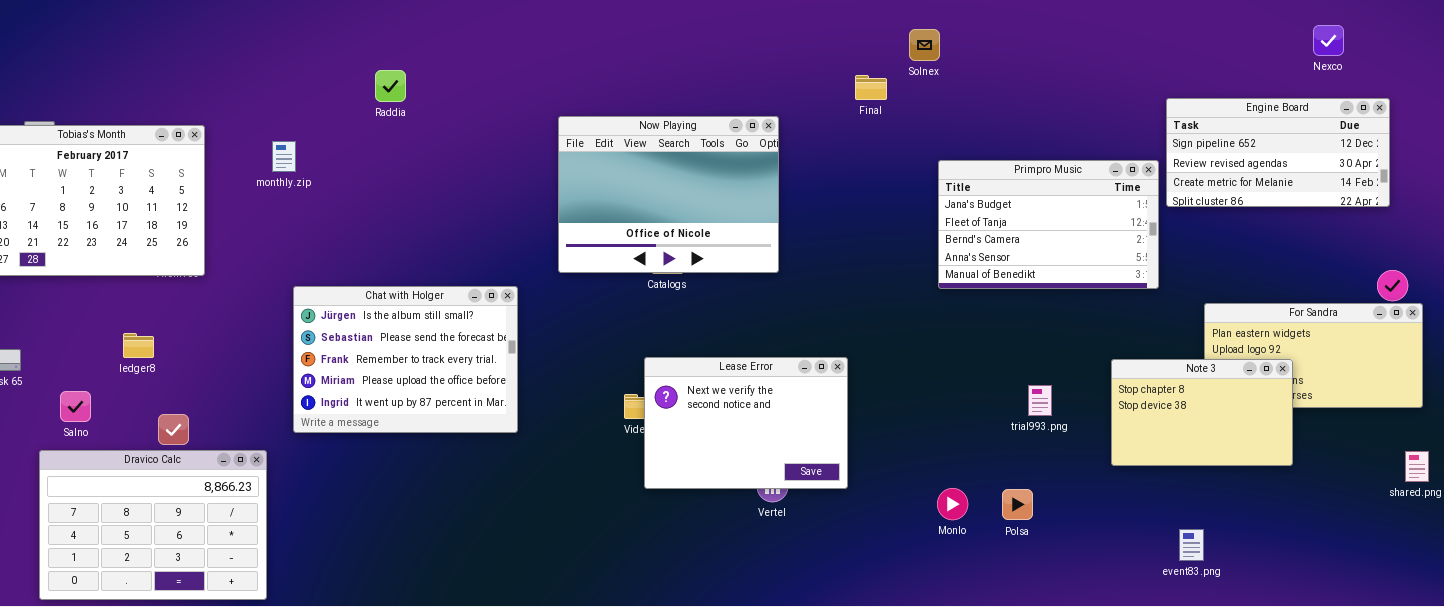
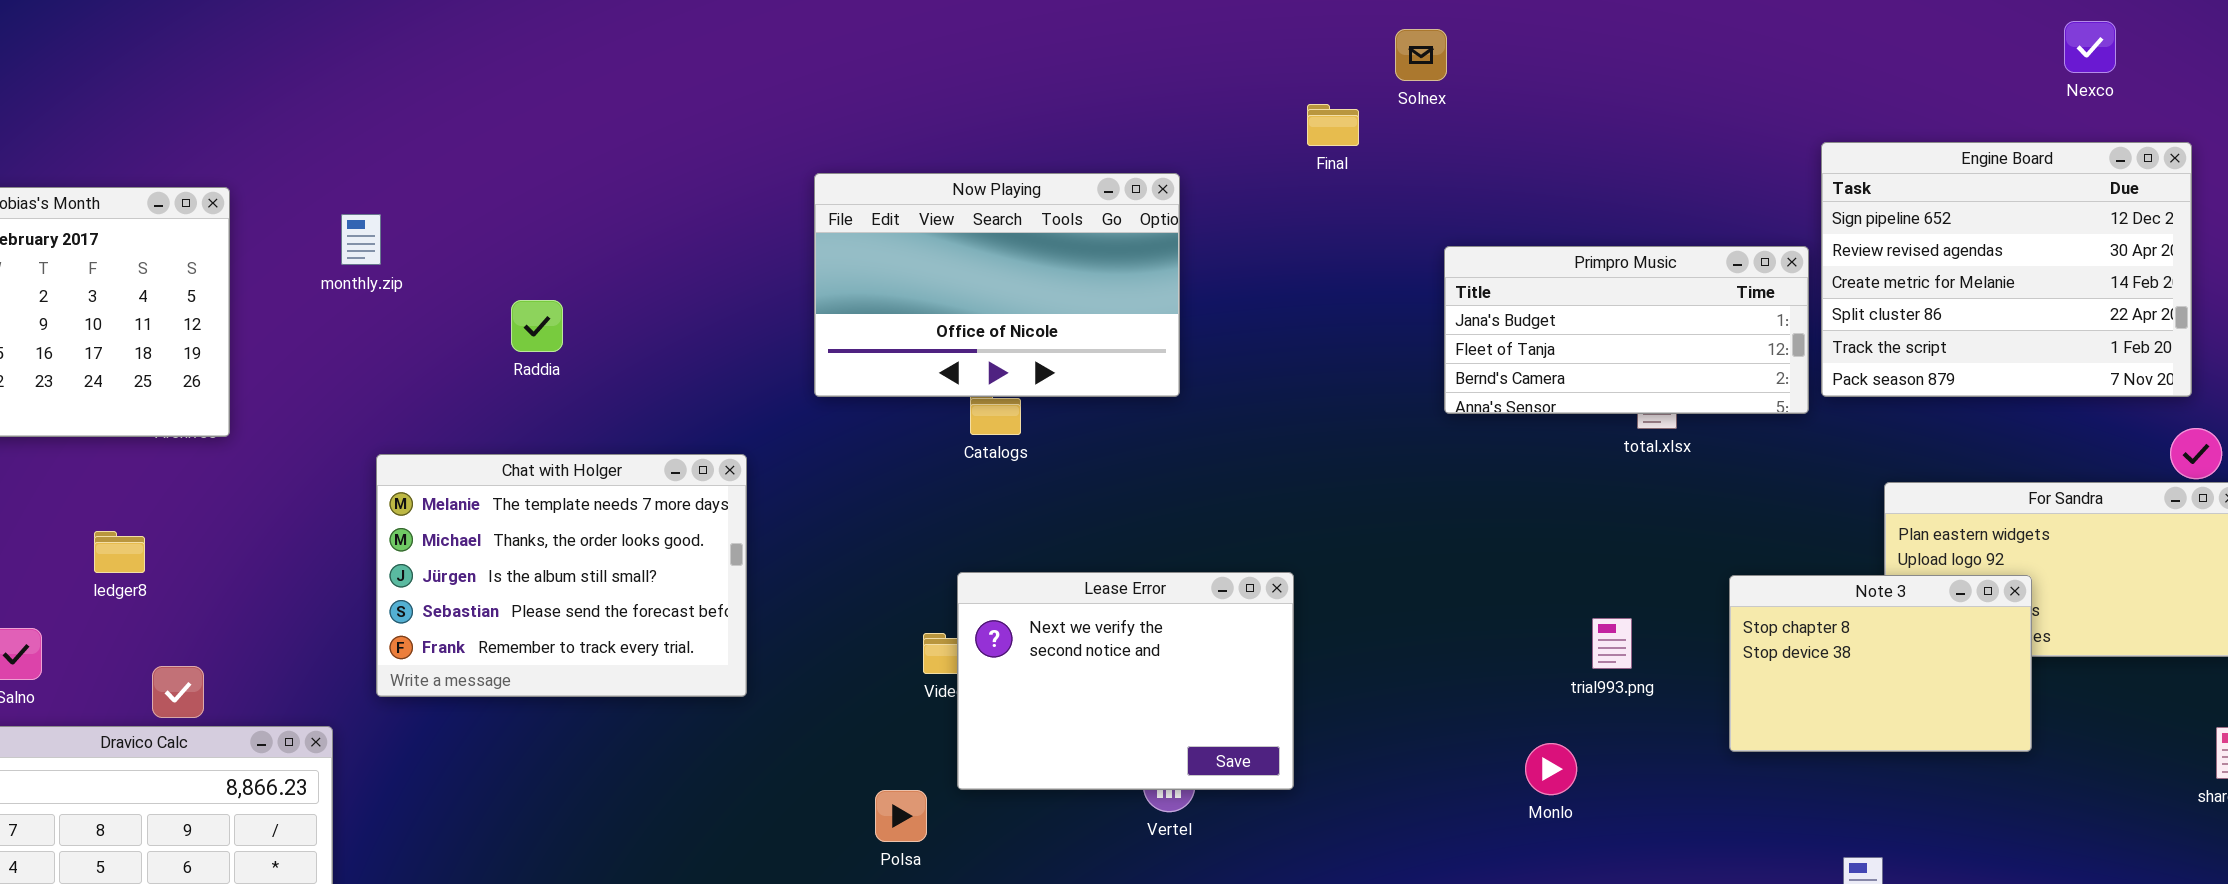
Raddia: [375,70,406,102] -> [511,300,563,352], moved
Engine Board: [1166,98,1390,207] -> [1821,142,2192,397], resized
Now Playing: [558,116,779,273] -> [814,173,1180,397], resized
Primpro Music: [938,160,1159,289] -> [1444,246,1809,414], resized
Chat with Holger: [293,286,518,433] -> [376,454,747,697], scrolled up 2 rows
Monlo: [937,488,968,520] -> [1525,743,1577,795], moved
Polsa: [1002,489,1033,520] -> [875,790,927,842], moved

